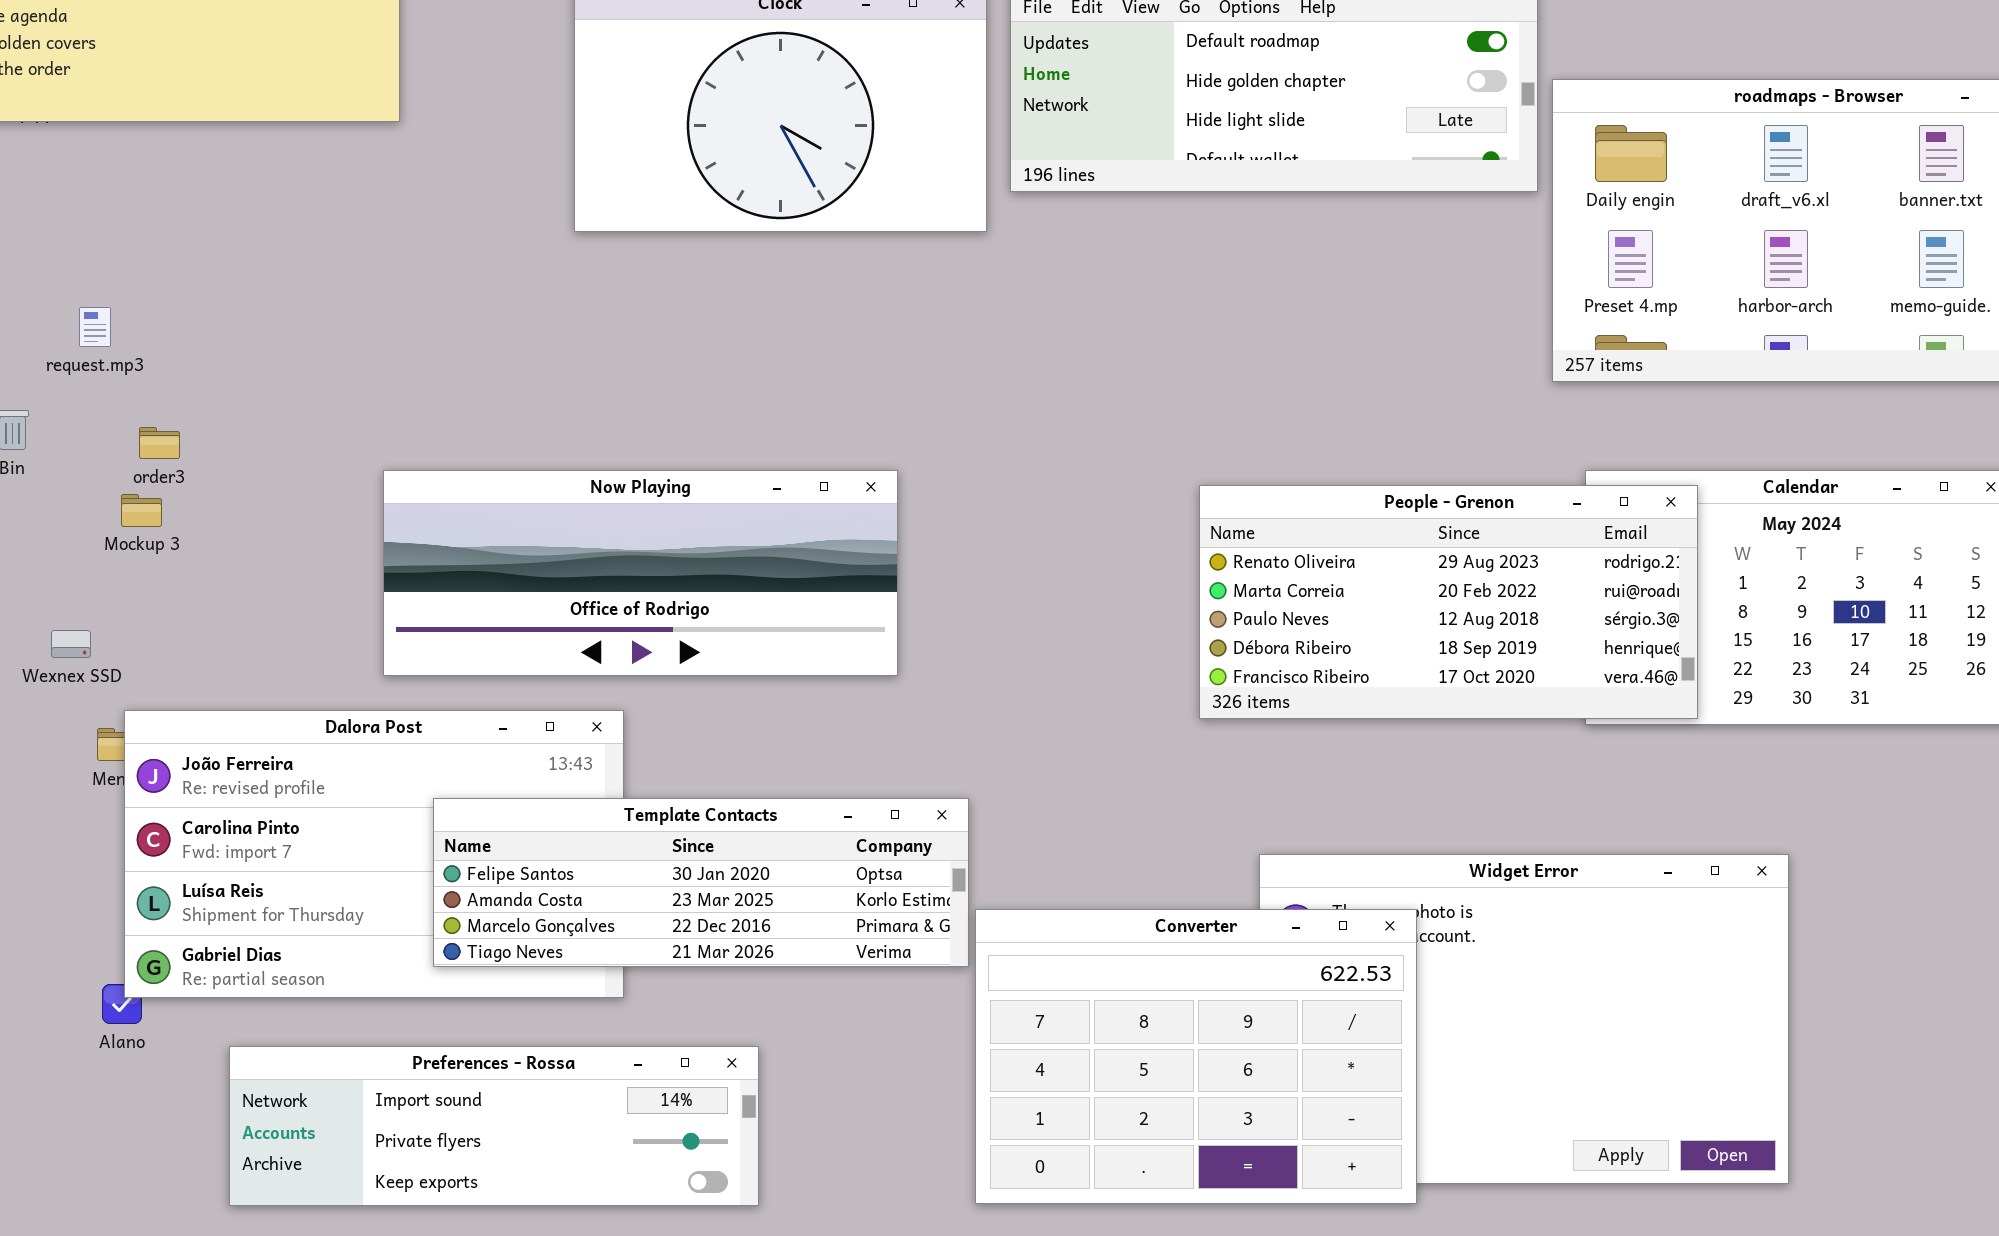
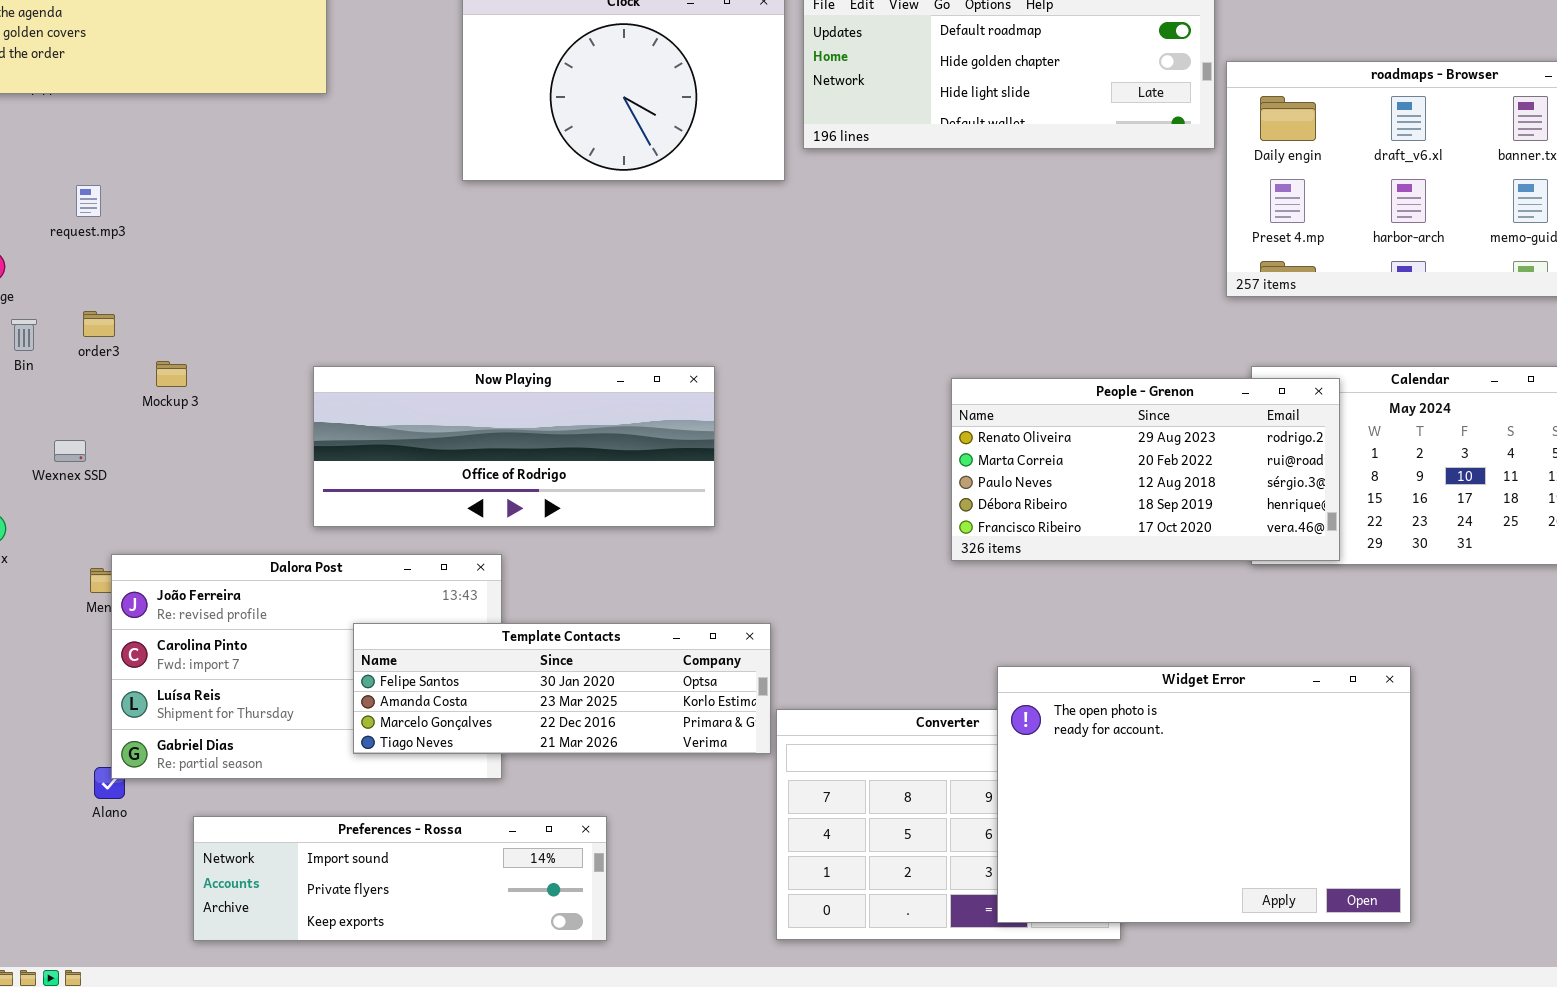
request.mp3: [79,307,111,347] -> [76,185,101,217], moved
order3: [139,427,180,459] -> [83,311,115,337], moved
Mockup 3: [121,494,162,527] -> [156,361,187,387], moved
Wexnex SSD: [51,630,91,658] -> [54,440,86,462], moved
Widget Error: [1259,854,1789,1184] -> [997,666,1411,923], raised

